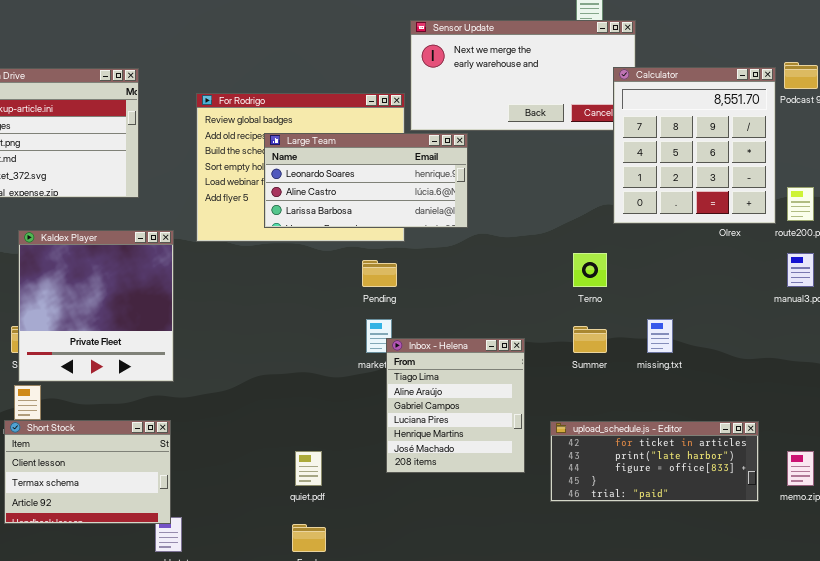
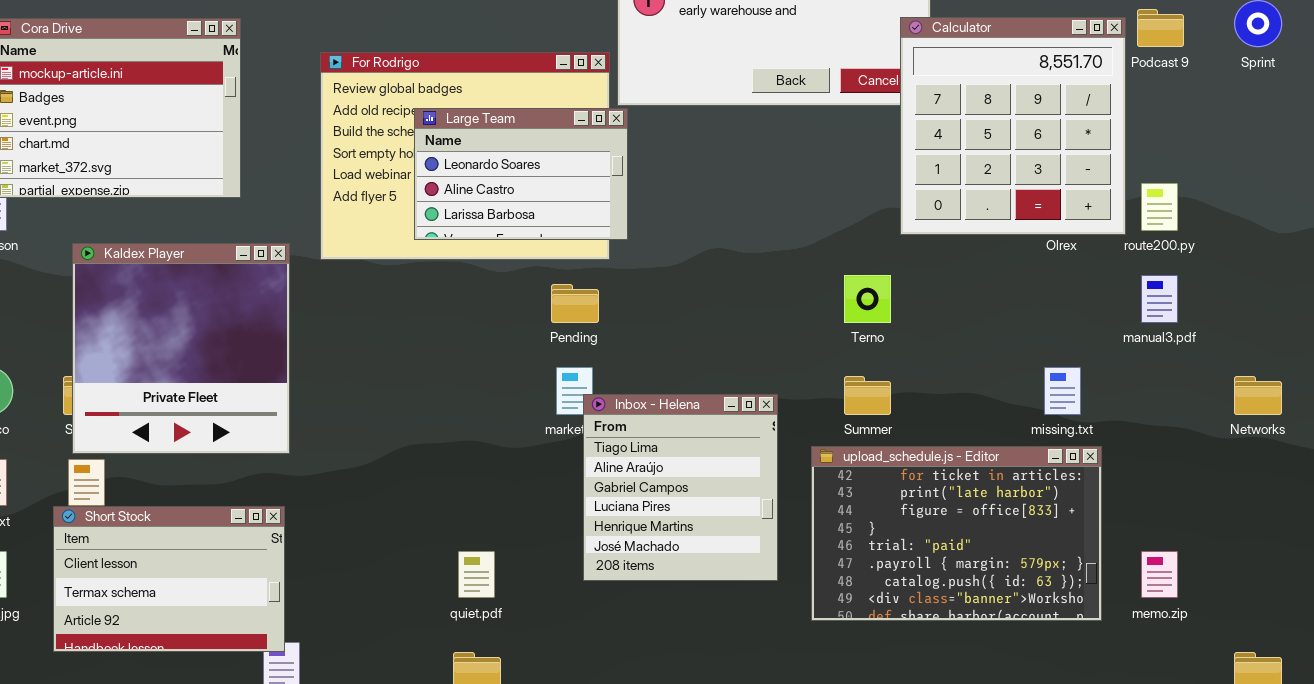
Large Team: [264,133,468,228] -> [414,108,628,240], resized
missing.txt: [647,319,673,353] -> [1044,367,1081,415], moved
upload_schedule.js - Editor: [550,421,759,502] -> [811,446,1102,621], resized

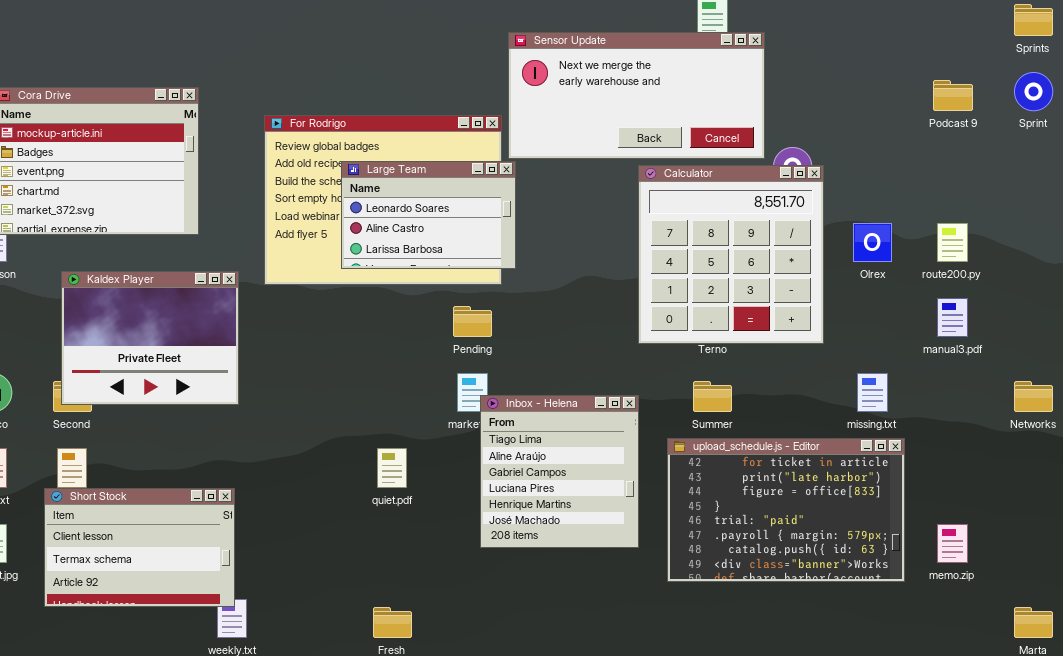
Calculator: [900,17,1126,235] -> [638,165,824,344], moved
Kaldex Player: [72,243,290,454] -> [61,271,239,405], resized
quiet.pdf: [458,551,495,598] -> [377,448,407,488], moved

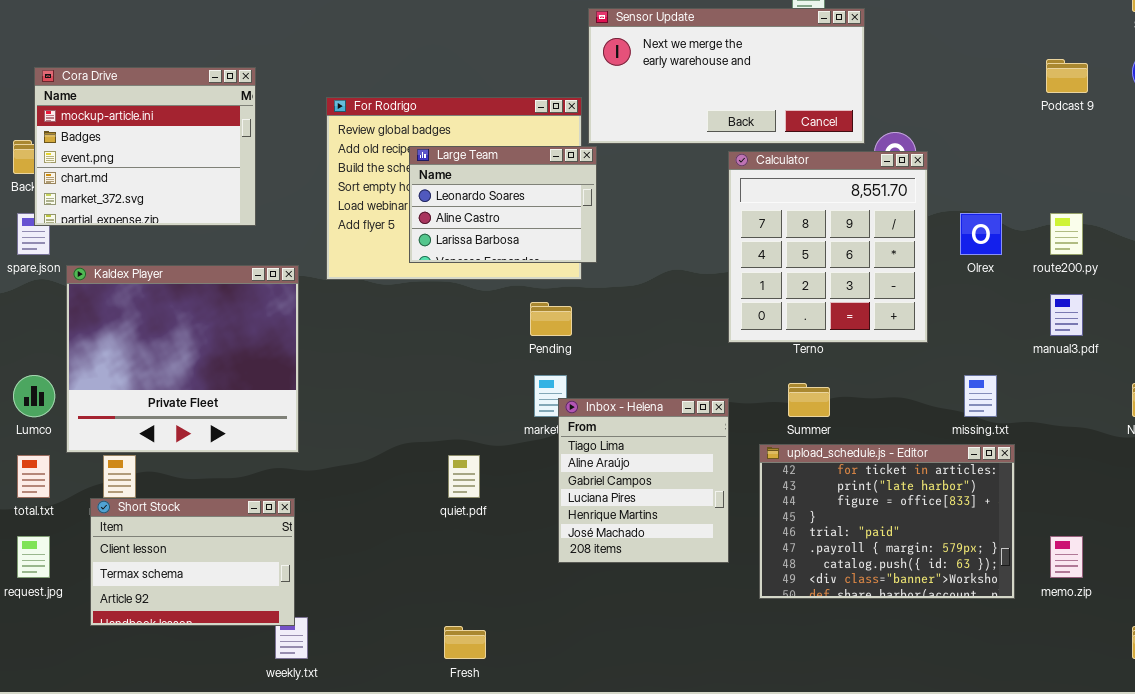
Kaldex Player: [61,271,239,405] -> [66,265,299,453], resized

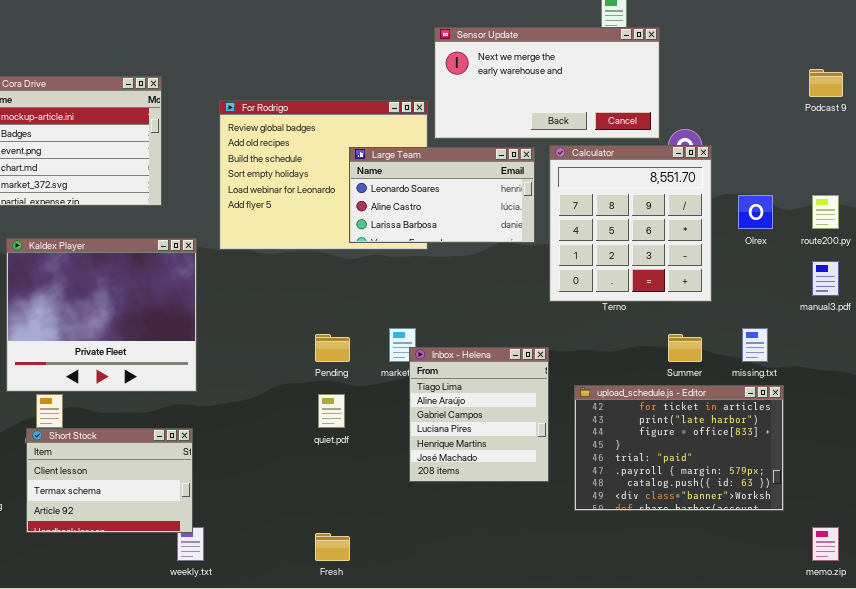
Large Team: [409,146,597,263] -> [349,147,535,243], moved, resized
Pending: [530,302,572,336] -> [315,334,350,362], moved
Summer: [788,383,830,417] -> [668,334,702,362], moved
memo.zip: [1050,536,1083,578] -> [812,527,839,561], moved

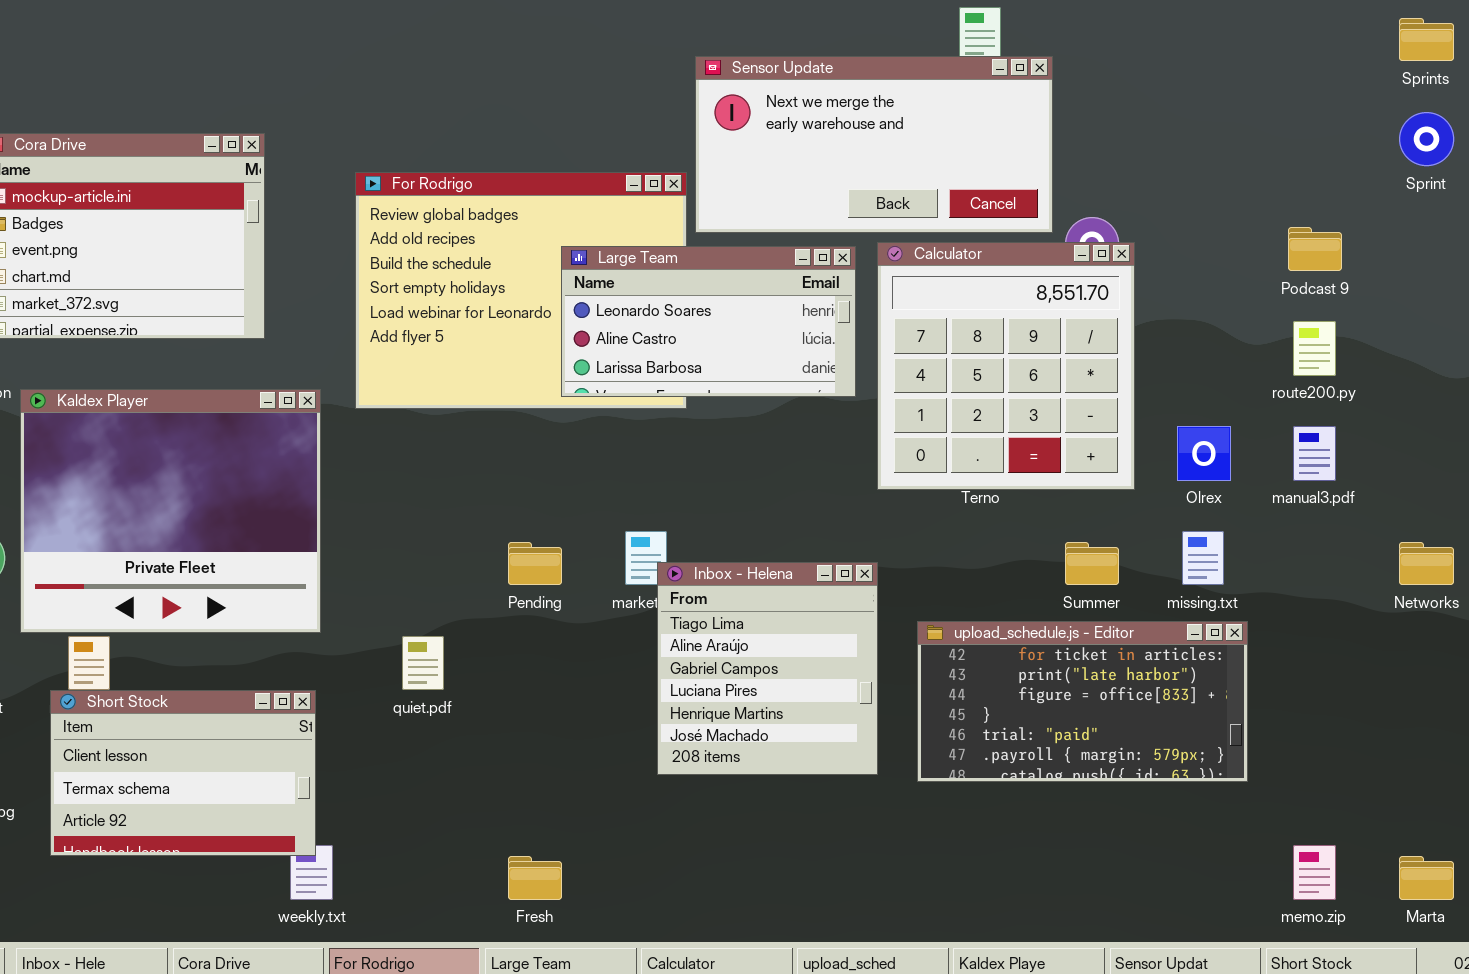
Podcast 9: [809,69,843,97] -> [1288,227,1342,271], moved
Olrex: [738,195,773,229] -> [1177,426,1231,481], moved
upload_schedule.js - Editor: [574,385,784,511] -> [917,621,1248,782], resized
quiet.pdf: [318,394,345,428] -> [402,636,444,690], moved

